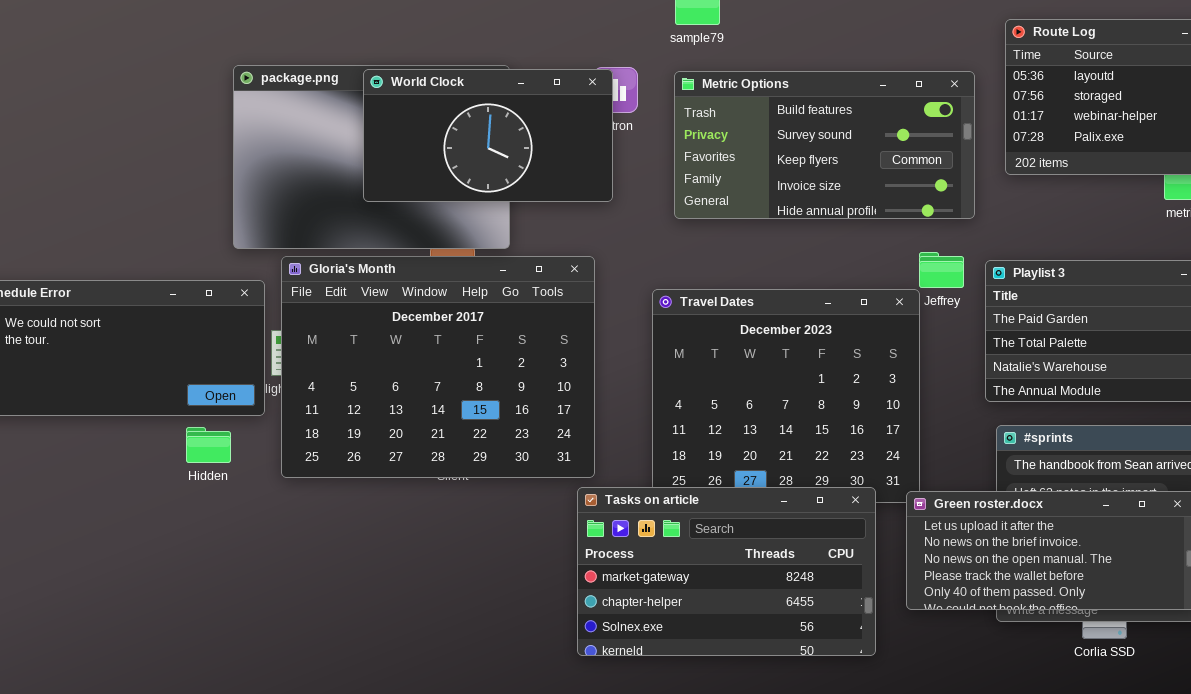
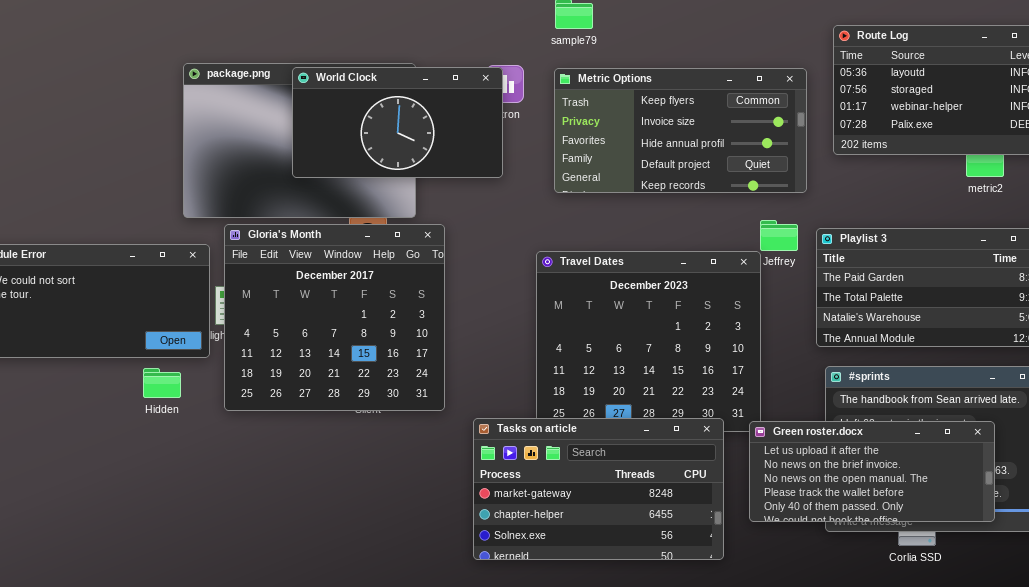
Metric Options: [674,71,975,219] -> [554,68,807,193], scrolled down 2 rows
Gloria's Month: [281,256,595,478] -> [224,224,445,411], resized

